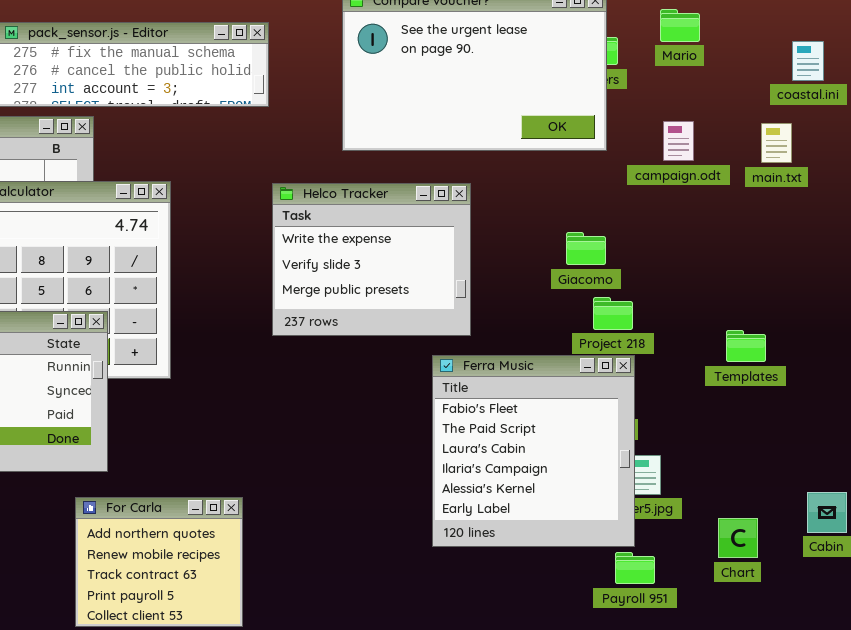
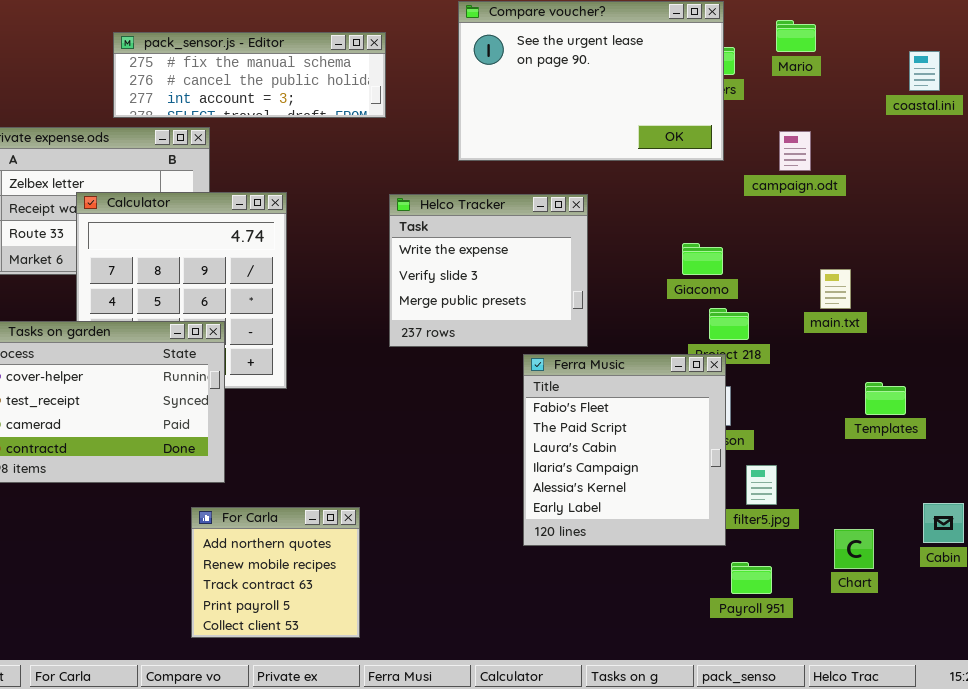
main.txt: [761,123,792,163] -> [820,269,851,309], moved
Templates: [726,330,766,362] -> [865,382,906,415], moved
Ferra Music: [432,355,635,547] -> [523,354,726,546], moved

